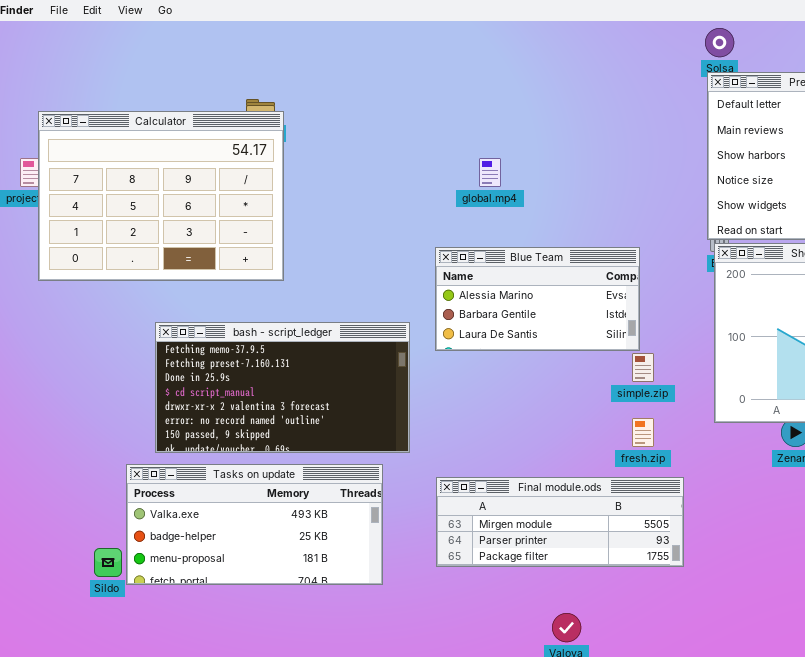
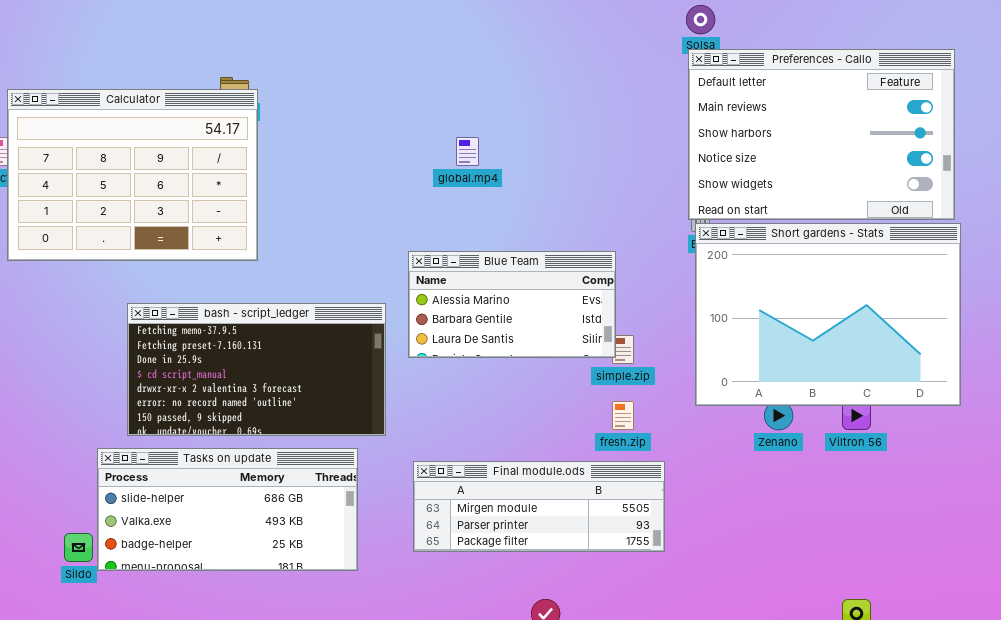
Blue Team: [435,247,640,351] -> [408,251,616,358], moved
Tasks on update: [126,464,383,585] -> [97,448,358,571], scrolled up 1 row

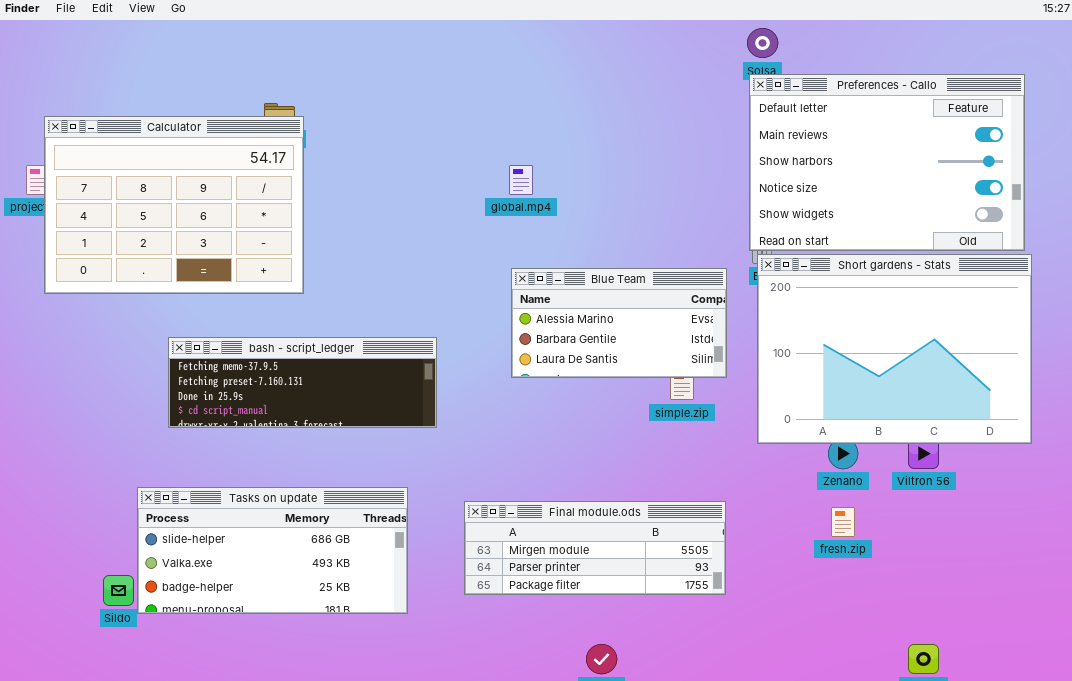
Blue Team: [408,251,616,358] -> [511,268,727,378], moved
bash - script_ledger: [127,303,386,436] -> [168,337,437,428], resized
fresh.zip: [612,401,634,430] -> [831,507,855,537], moved

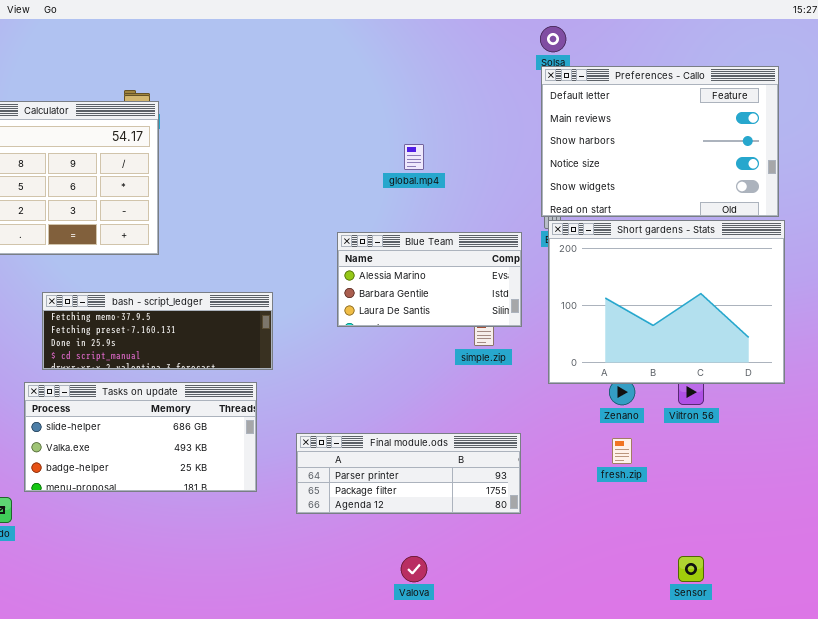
global.mp4: [509,165,533,195] -> [404,144,424,170], moved
Tasks on update: [137,487,408,614] -> [24,382,257,492], moved
Final module.ods: [464,501,726,595] -> [296,433,521,514], scrolled down 1 row

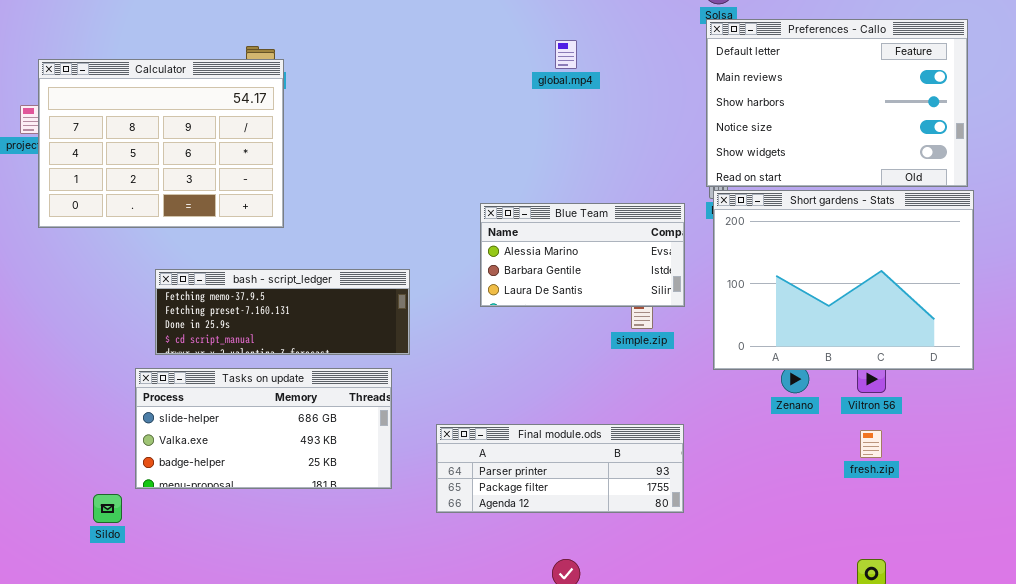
global.mp4: [404,144,424,170] -> [555,40,577,69], moved
fresh.zip: [612,438,632,464] -> [860,430,882,458], moved

